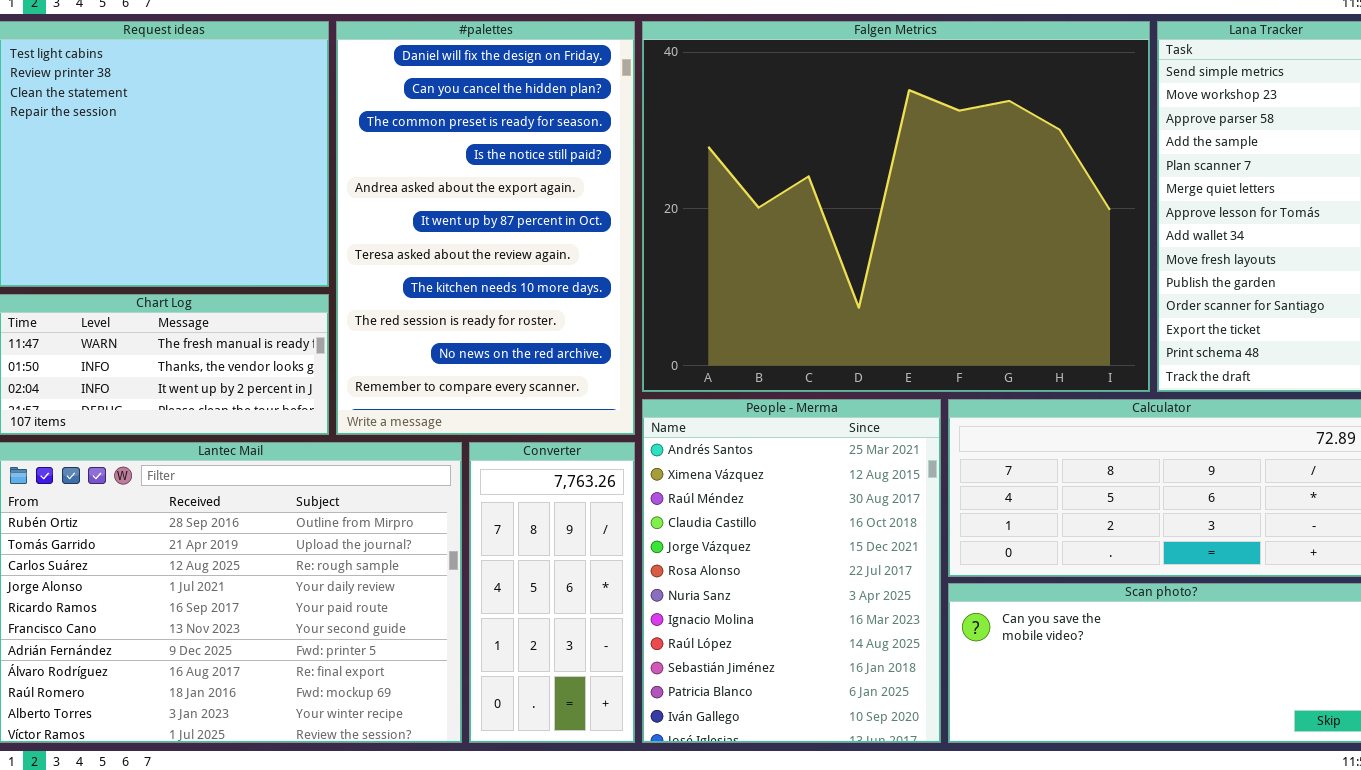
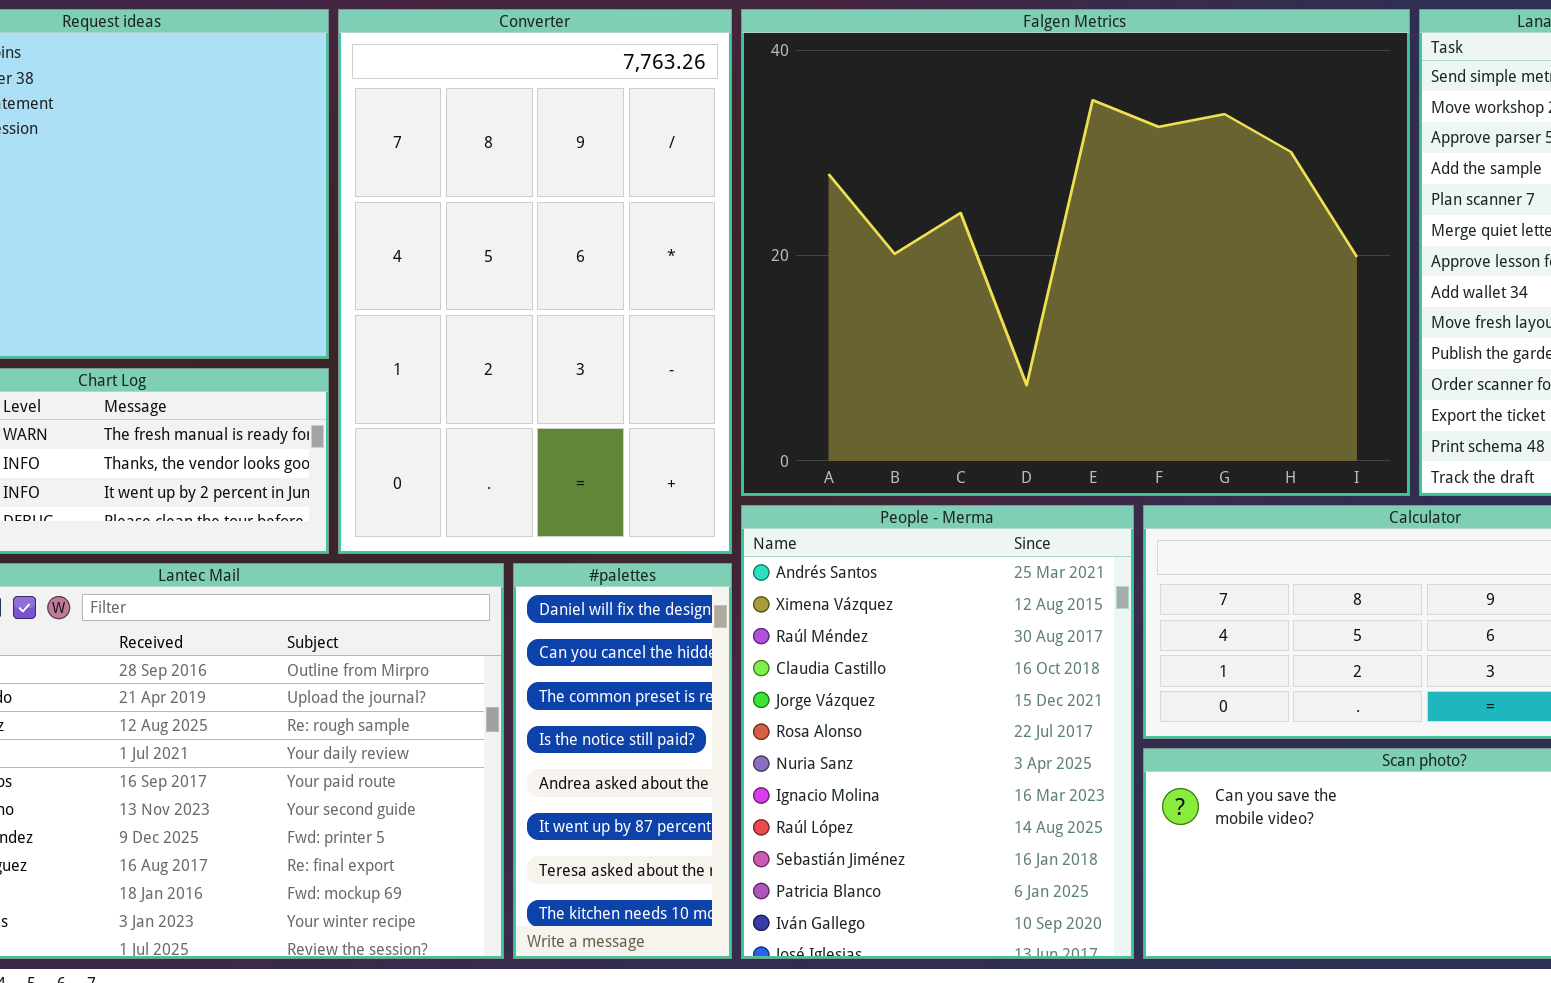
#palettes: [336,21,635,435] -> [513,563,732,959], moved, resized
Converter: [469,442,635,743] -> [338,9,732,554], moved, resized

